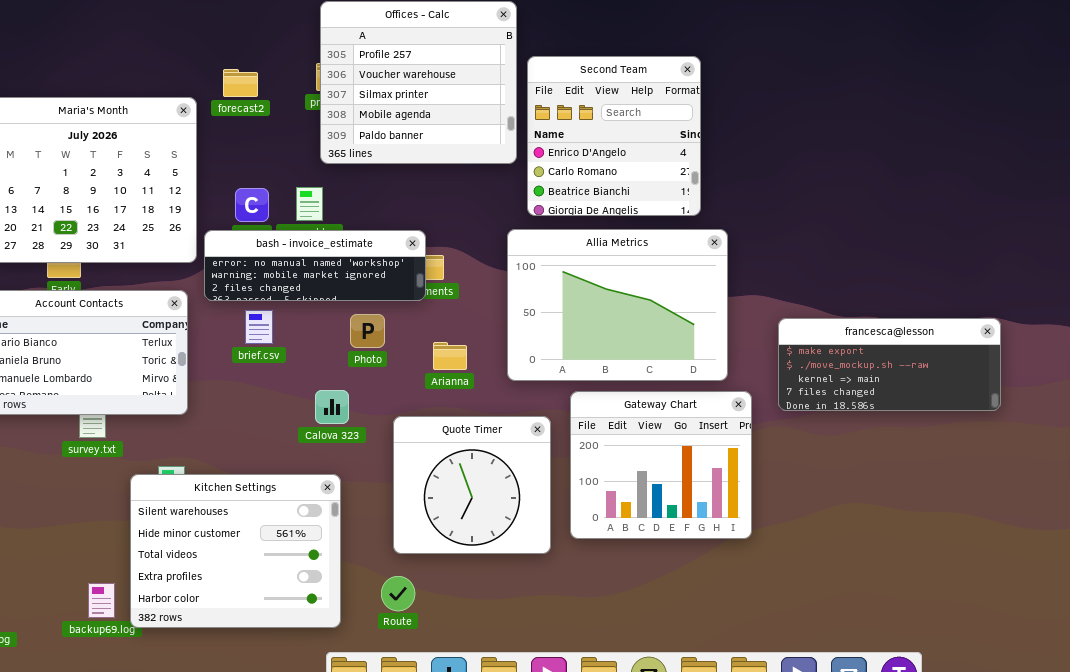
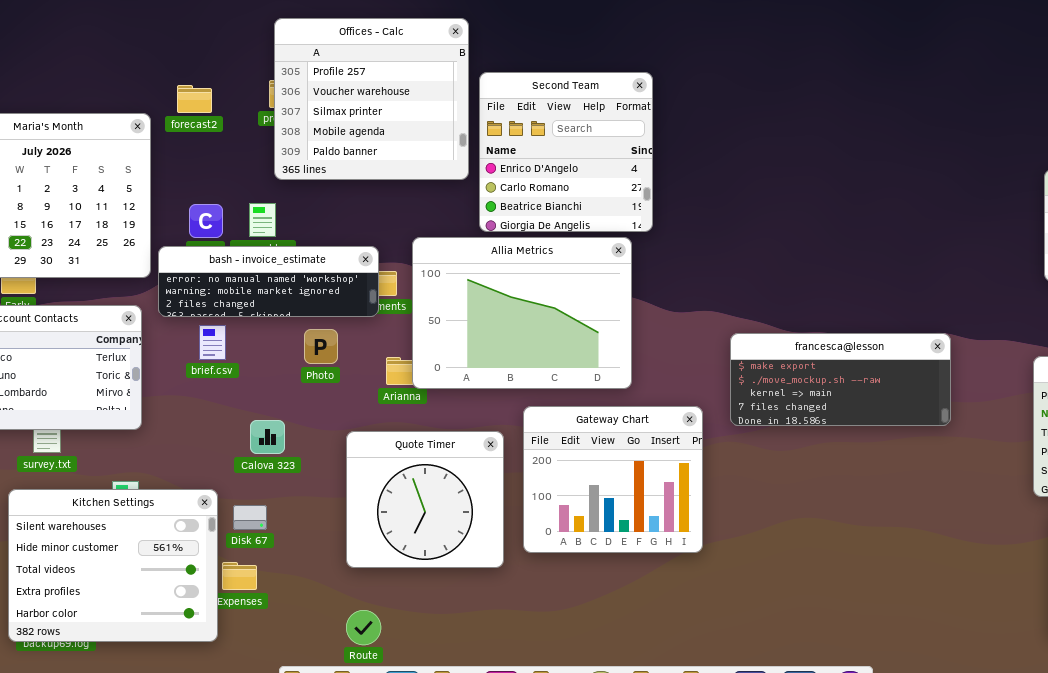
Allia Metrics: [507,229,728,381] -> [412,237,632,389], moved
Calova 323: [315,390,349,424] -> [250,420,285,454], moved
Kitchen Settings: [130,474,341,628] -> [8,489,218,642], moved
Route: [381,576,415,611] -> [346,610,381,645], moved

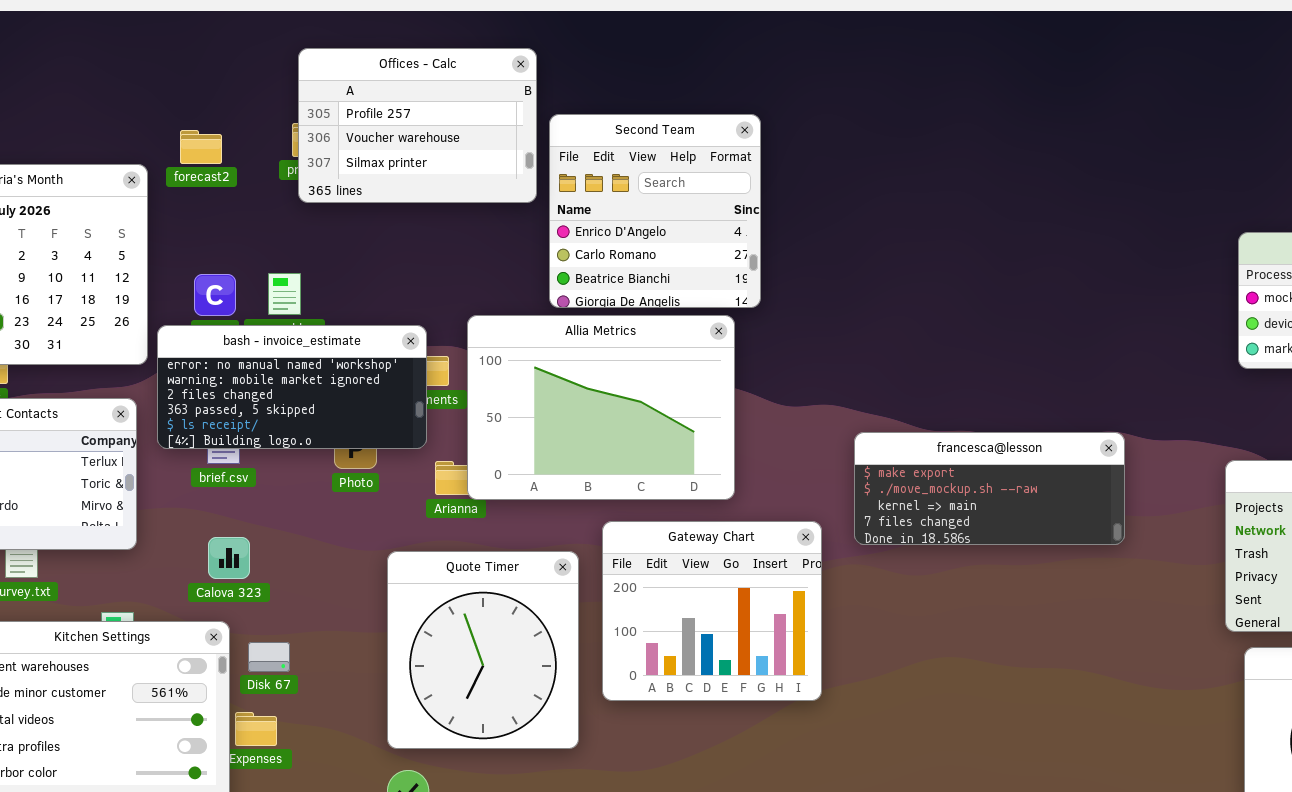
Offices - Calc: [274,18,469,180] -> [298,48,537,203], resized
bash - invoice_estimate: [158,246,379,317] -> [157,325,427,449], resized
Calova 323: [250,420,285,454] -> [208,537,250,579], moved
Quote Timer: [346,431,504,568] -> [387,551,579,749], resized

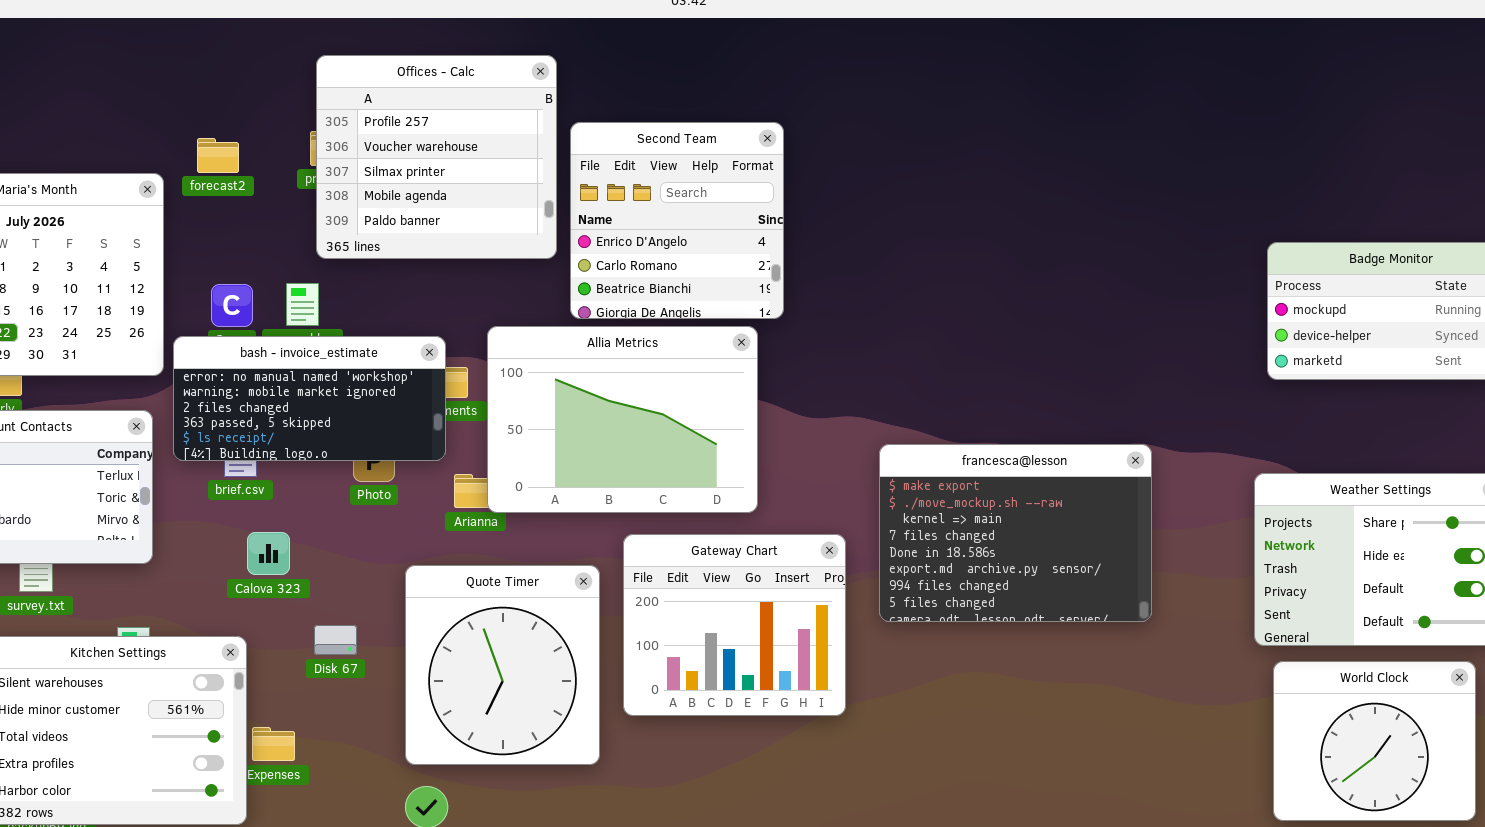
Offices - Calc: [298,48,537,203] -> [316,55,557,259], resized
francesca@lesson: [854,432,1125,545] -> [879,444,1152,622], resized
Calova 323: [208,537,250,579] -> [247,532,290,575], moved
Disk 67: [248,642,290,672] -> [314,625,357,655], moved

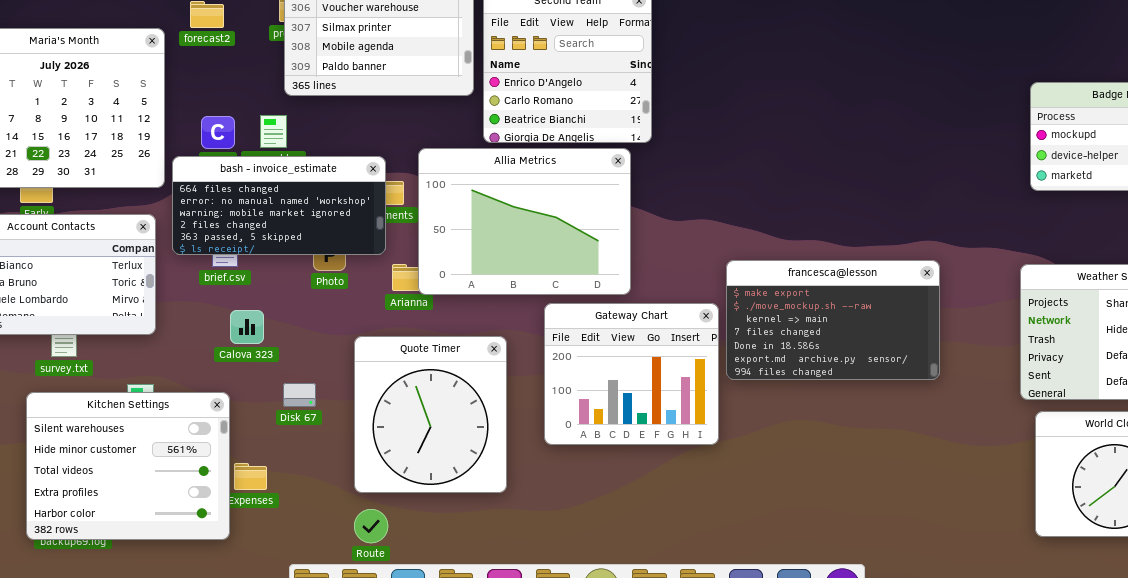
bash - invoice_estimate: [173,336,446,461] -> [172,156,386,255], scrolled up 1 row
francesca@lesson: [879,444,1152,622] -> [726,260,940,380], resized
Gateway Chart: [623,534,846,716] -> [544,303,719,445], moved

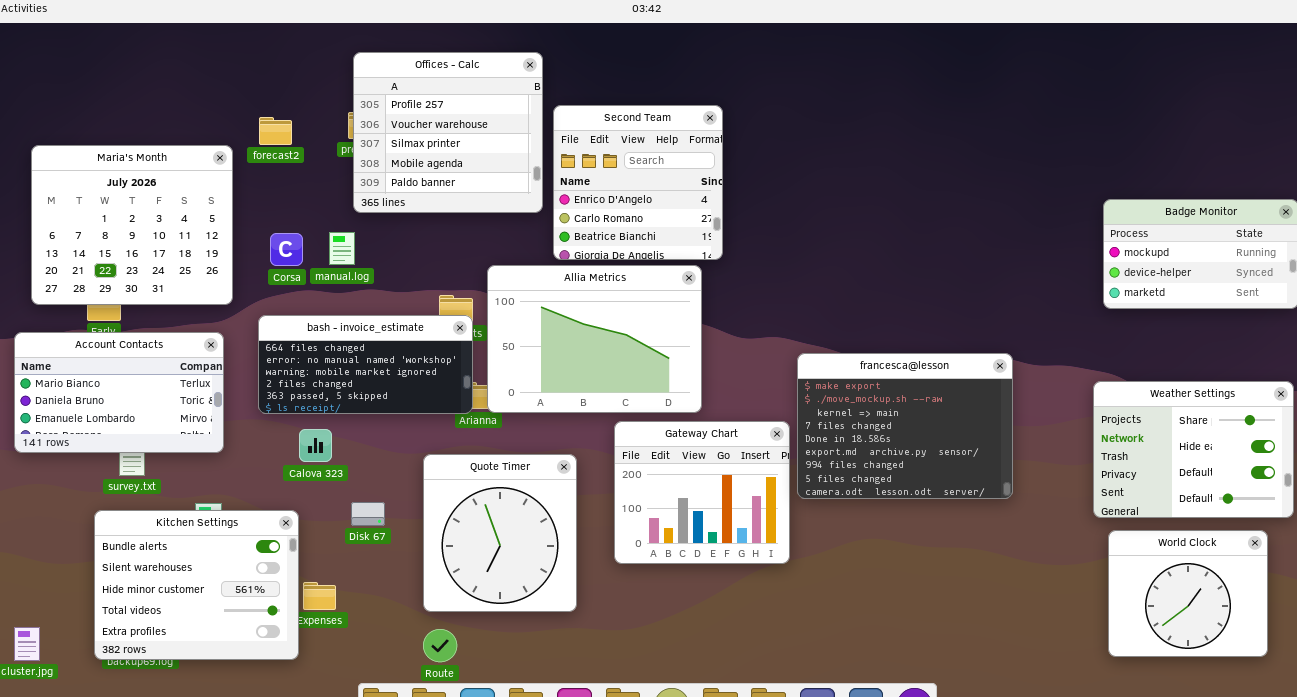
bash - invoice_estimate: [172,156,386,255] -> [258,315,473,414], moved
francesca@lesson: [726,260,940,380] -> [797,353,1013,499], resized
Kitchen Settings: [26,392,230,540] -> [94,510,299,660], scrolled up 1 row

